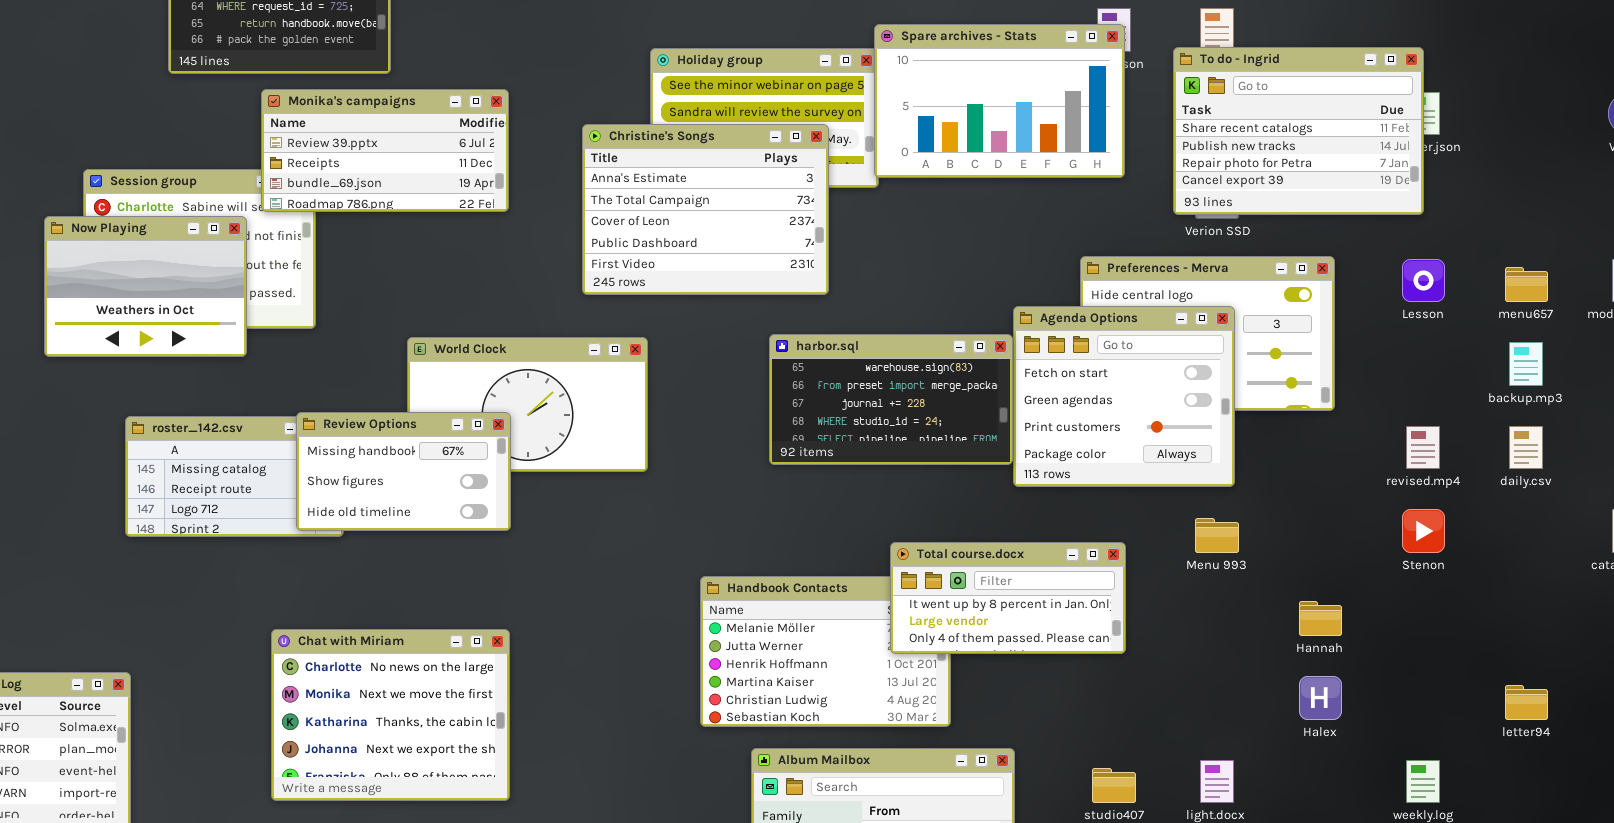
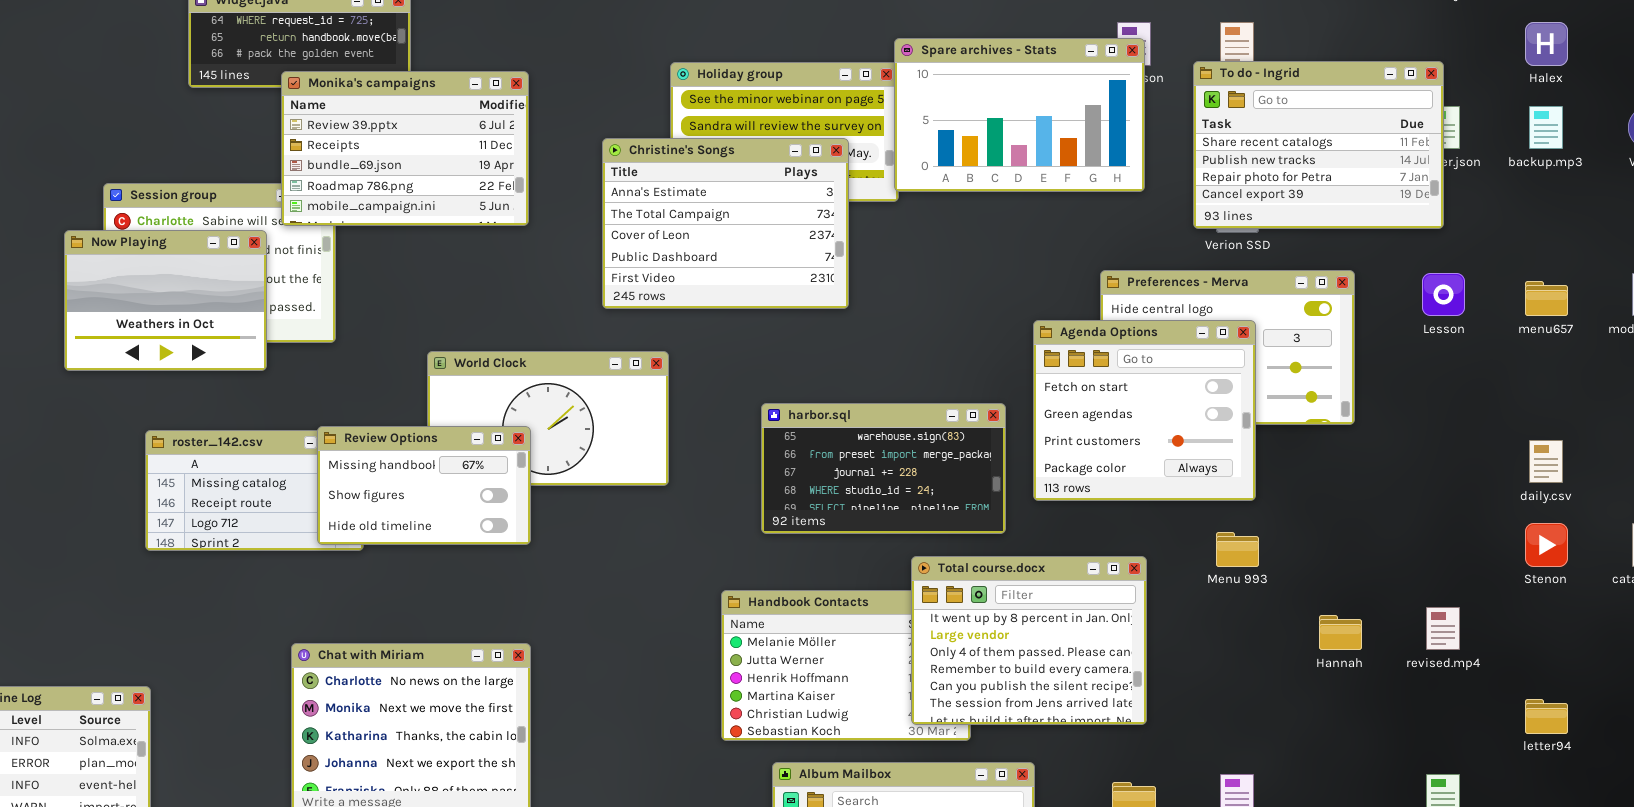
Monika's campaigns: [261,89,509,212] -> [281,71,529,226], resized
harbor.sql: [769,334,1013,465] -> [761,403,1006,534], moved
backup.mp3: [1509,342,1543,386] -> [1529,106,1563,149], moved
revised.mp4: [1406,426,1440,469] -> [1426,607,1460,650], moved
Stenon: [1402,509,1445,553] -> [1525,523,1568,567], moved
Total course.docx: [890,542,1126,654] -> [911,556,1147,725], resized
Halex: [1299,676,1342,720] -> [1525,22,1568,66], moved

